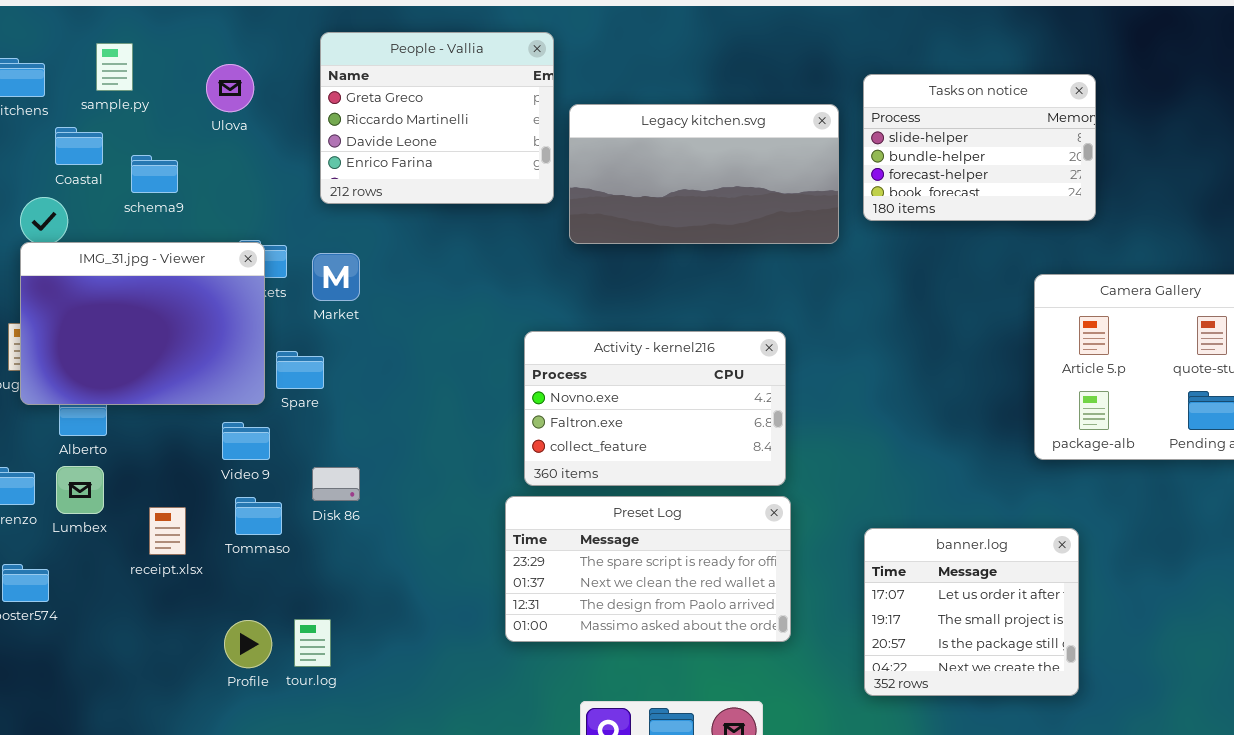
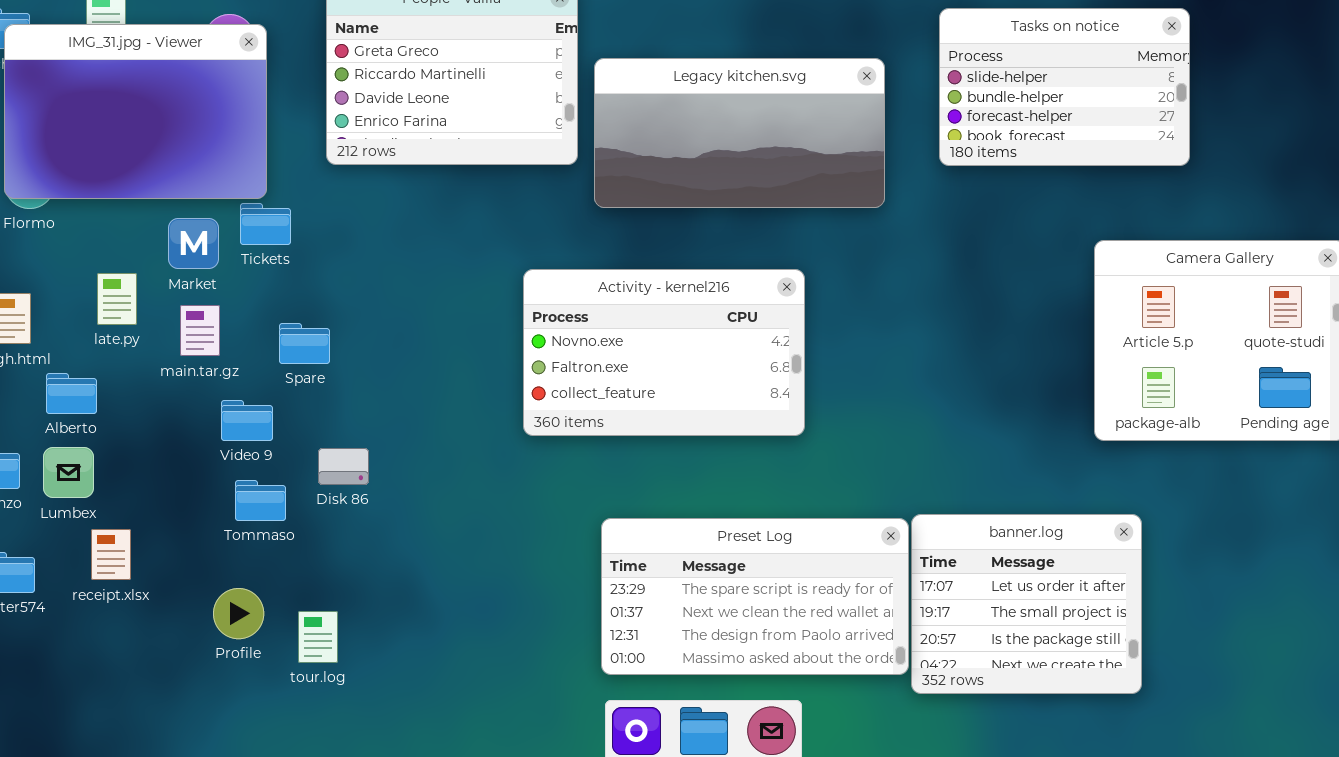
Tasks on notice: [863,74,1096,221] -> [939,8,1190,166], moved
IMG_31.jpg - Viewer: [20,242,265,405] -> [4,24,267,199], moved
Market: [312,253,360,301] -> [168,218,219,269], moved
Activity - kernel216: [524,331,786,486] -> [523,269,805,436], moved
Preset Log: [505,496,791,642] -> [601,518,909,675], moved
receipt.xlsx: [149,507,186,555] -> [91,529,131,580], moved
Profile: [224,620,272,668] -> [213,588,264,639], moved

